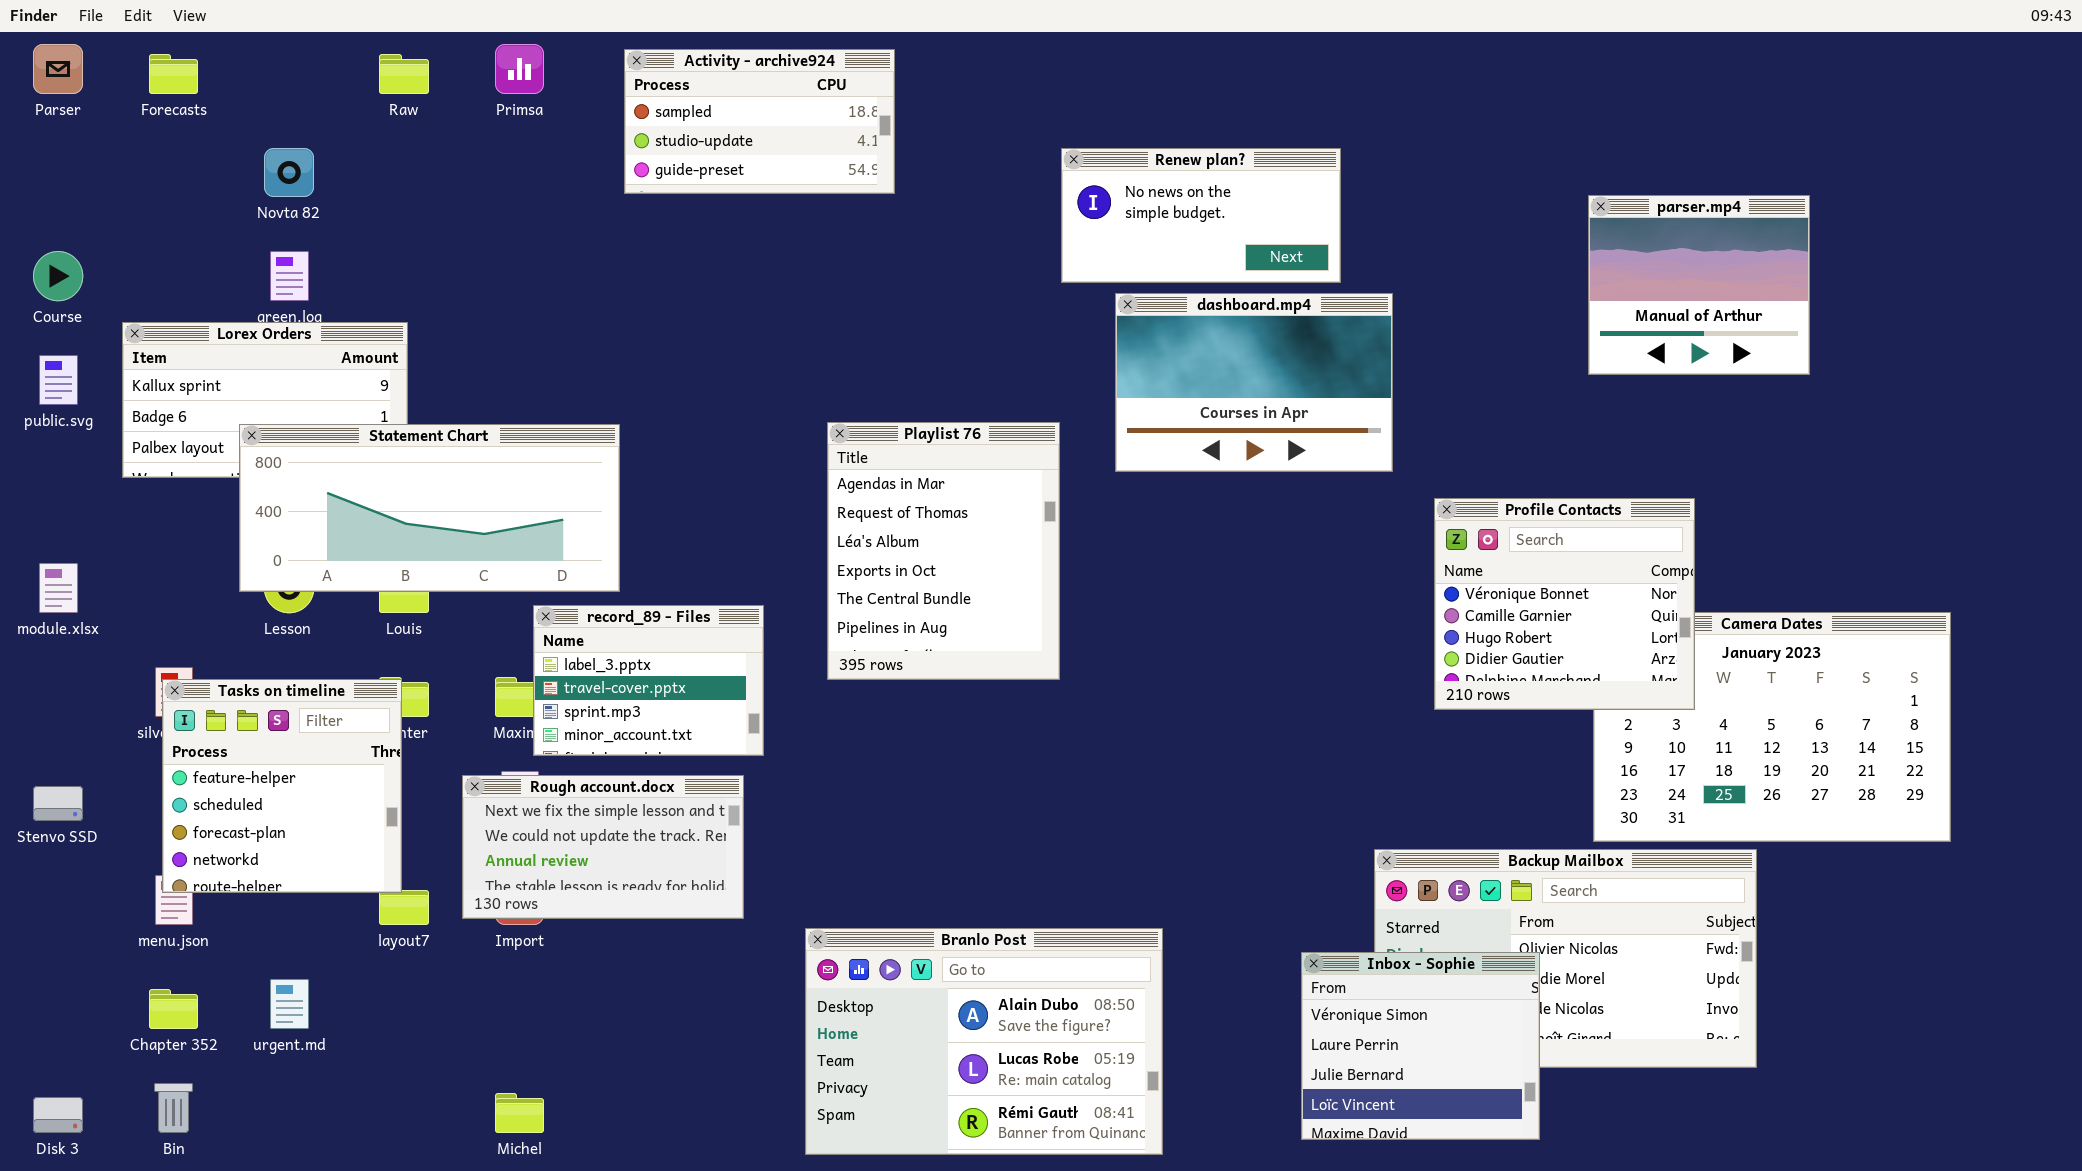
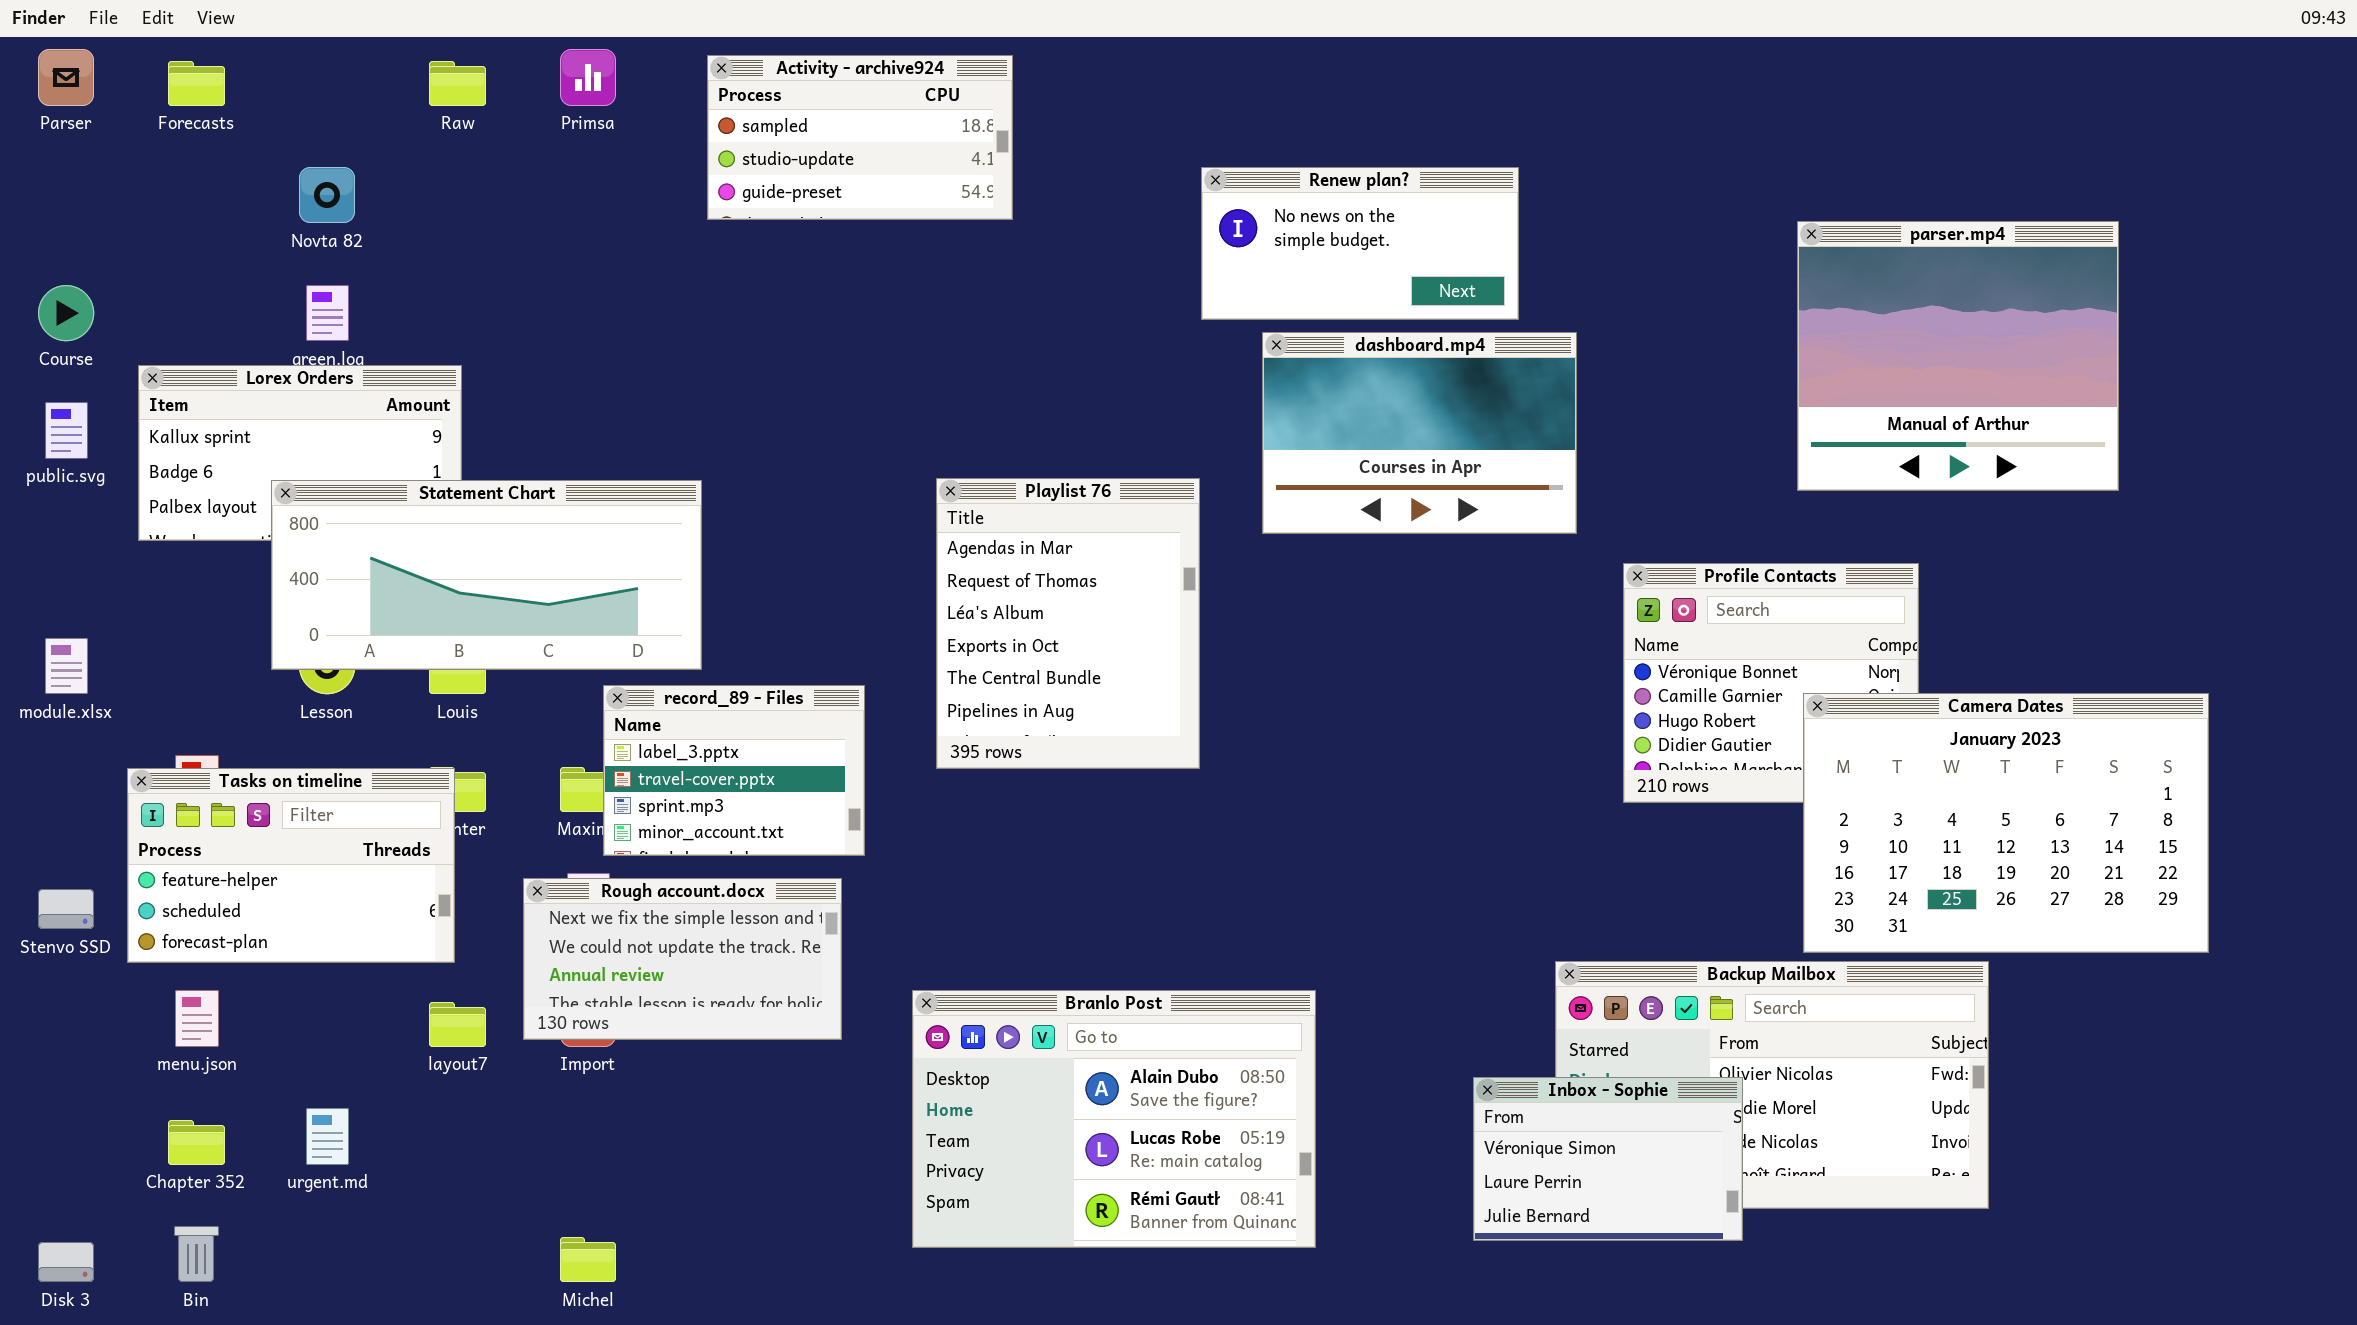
parser.mp4: [1588,195,1810,375] -> [1797,221,2119,491], resized
Camera Dates: [1593,612,1951,842] -> [1803,693,2209,953], raised
Tasks on timeline: [162,679,402,893] -> [127,768,455,963], resized
Branlo Post: [805,928,1163,1155] -> [912,990,1316,1248], moved
Inbox - Sophie: [1301,952,1540,1140] -> [1473,1077,1743,1241], resized

